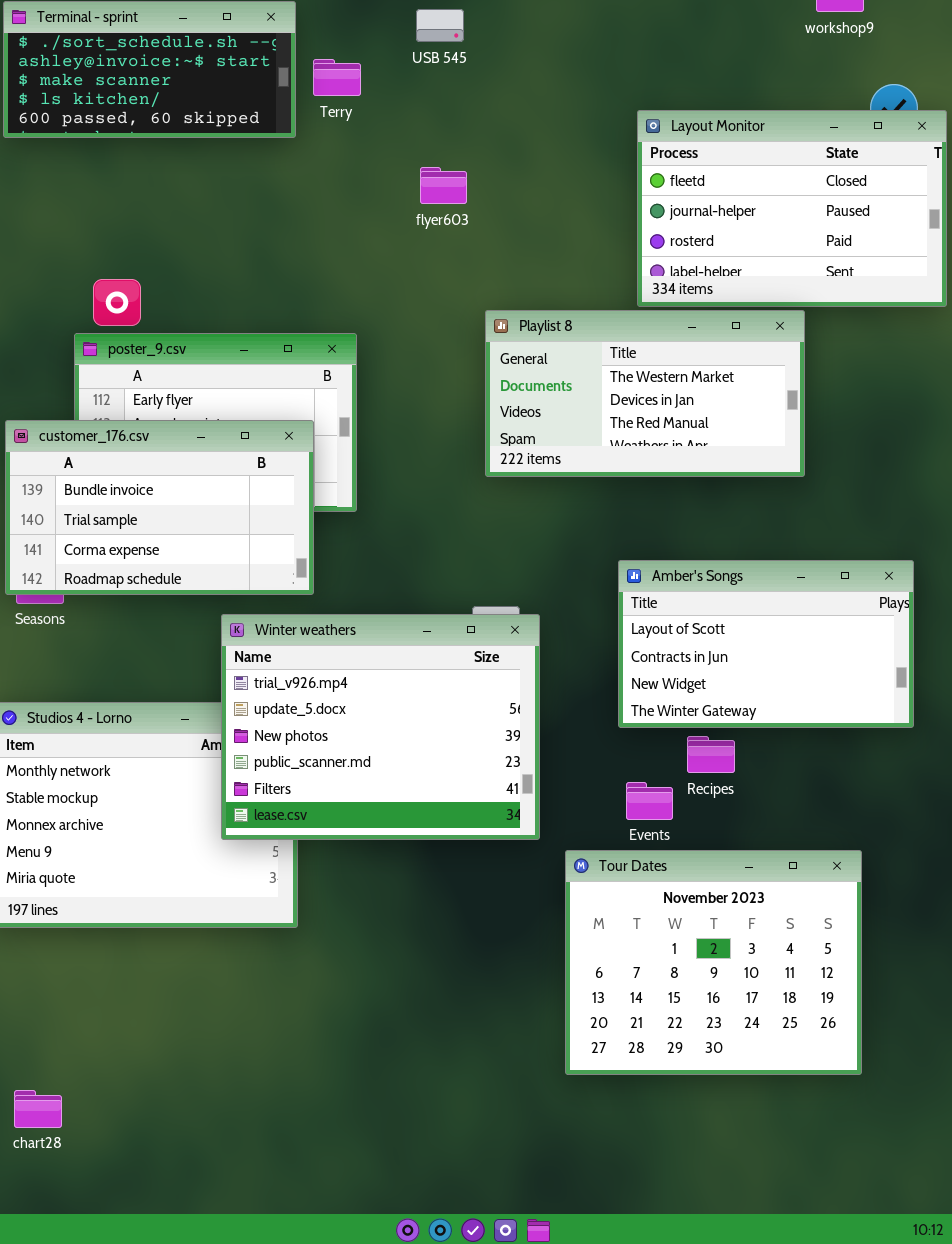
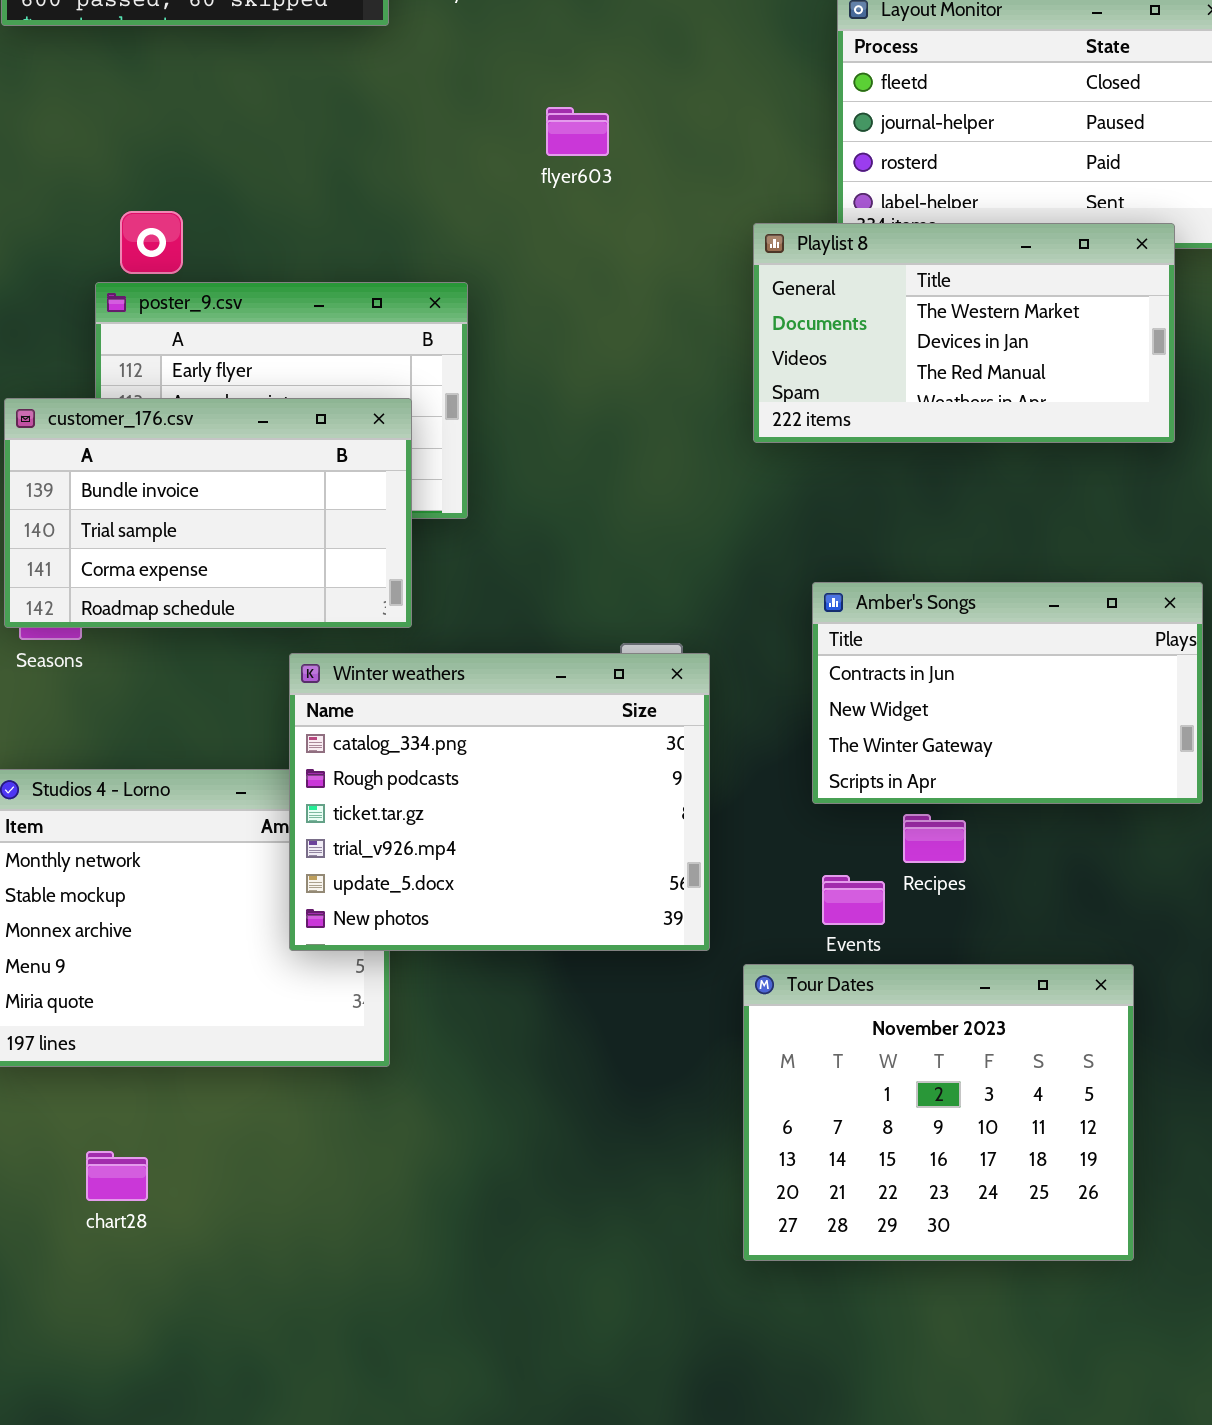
flyer603: [420,167,467,204] -> [546,107,609,156], moved
Playlist 8: [485,310,805,477] -> [753,223,1175,443], moved
Amber's Songs: [618,560,914,728] -> [812,582,1203,804], scrolled down 1 row
Winter weathers: [221,614,540,840] -> [289,653,710,951], scrolled up 3 rows
chart28: [14,1090,62,1128] -> [86,1151,148,1201], moved

